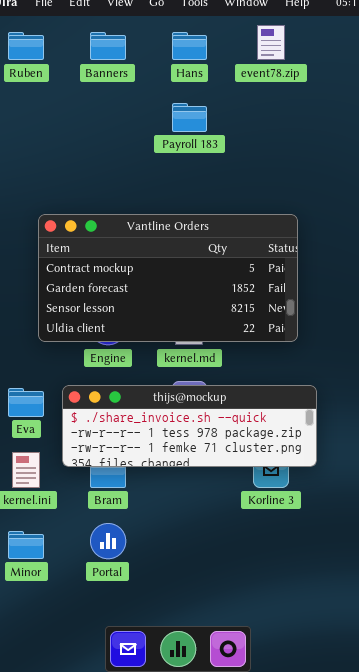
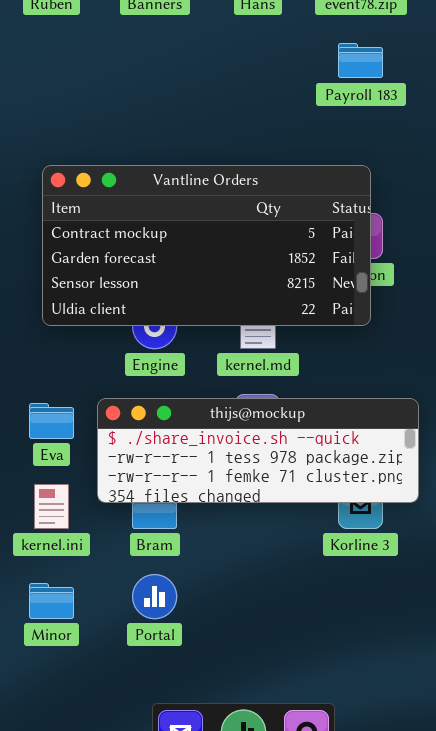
Payroll 183: [172,103,207,132] -> [338,43,383,78], moved
Vantline Orders: [38,214,298,342] -> [42,165,371,326], moved

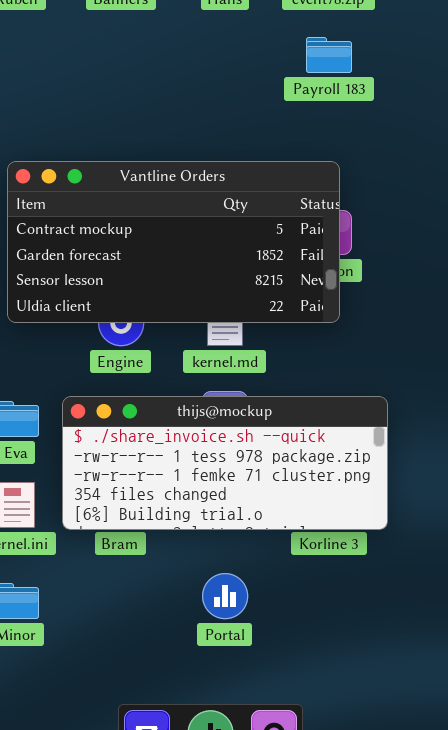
thijs@mockup: [97,398,419,503] -> [62,396,388,530], resized
Portal: [132,574,177,619] -> [202,573,248,619], moved

